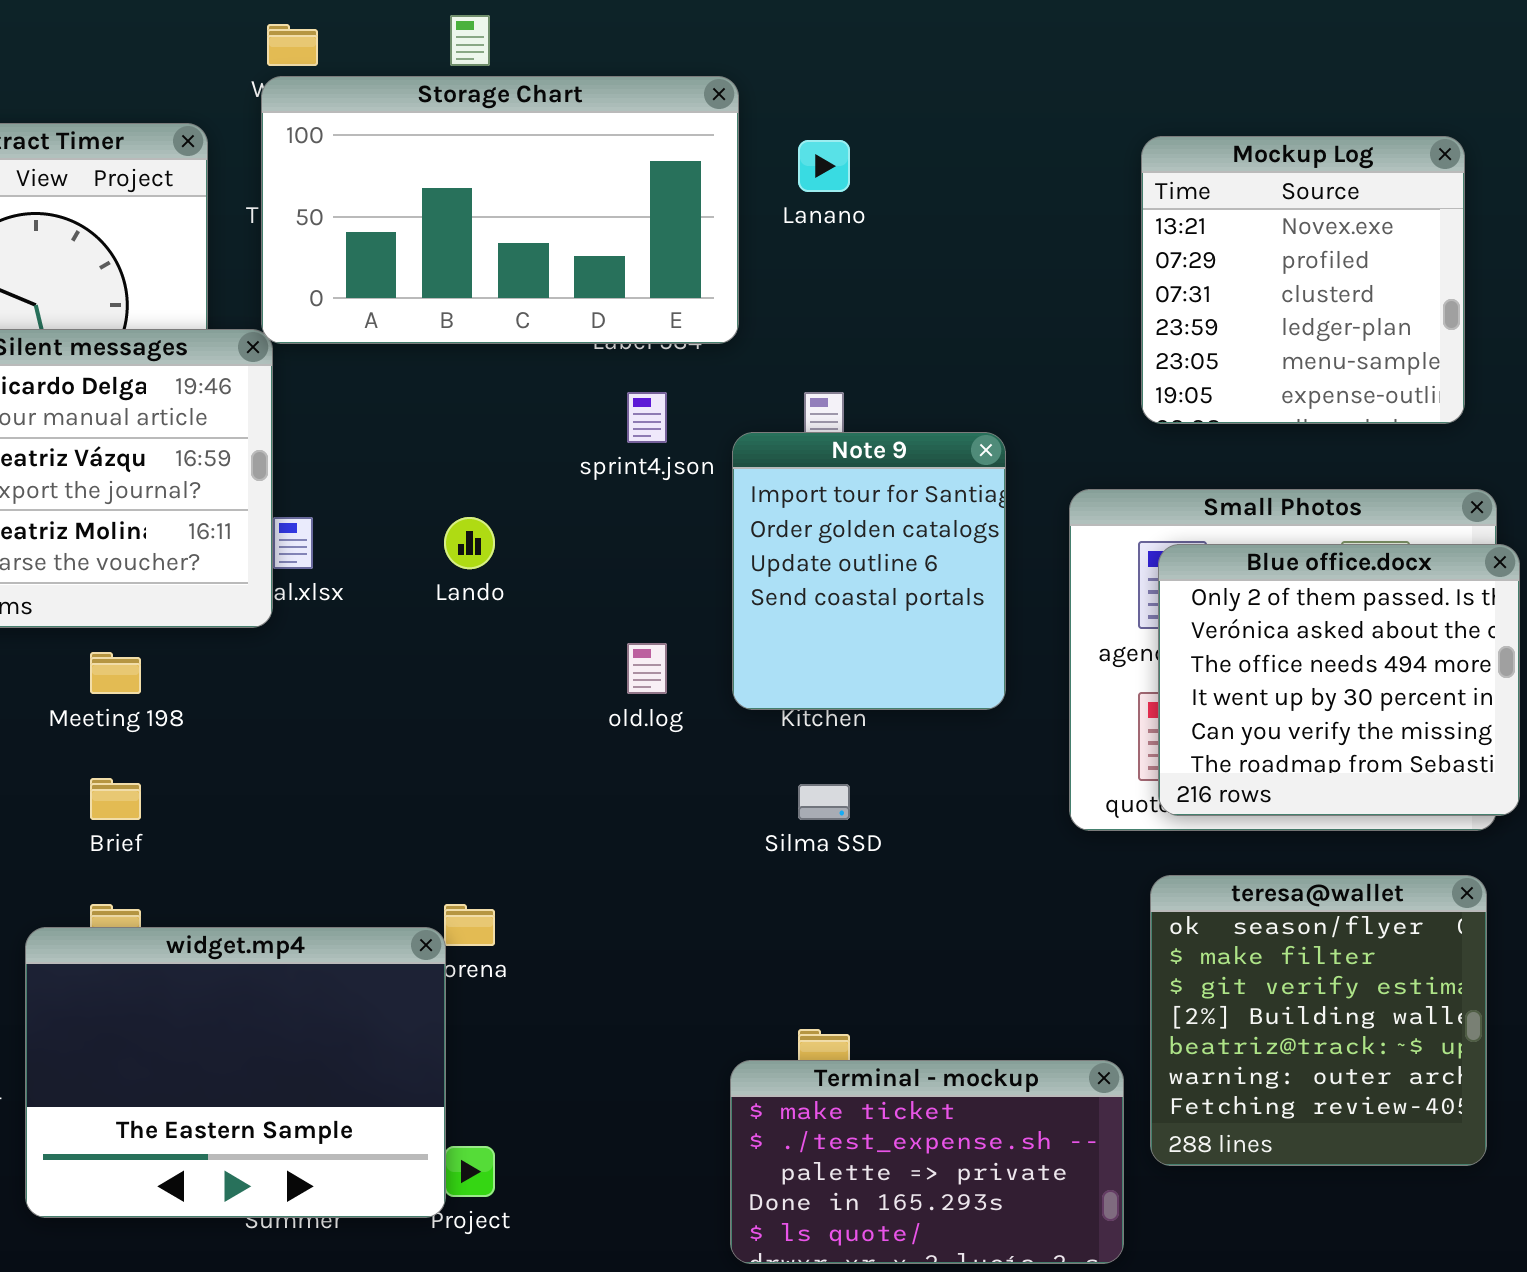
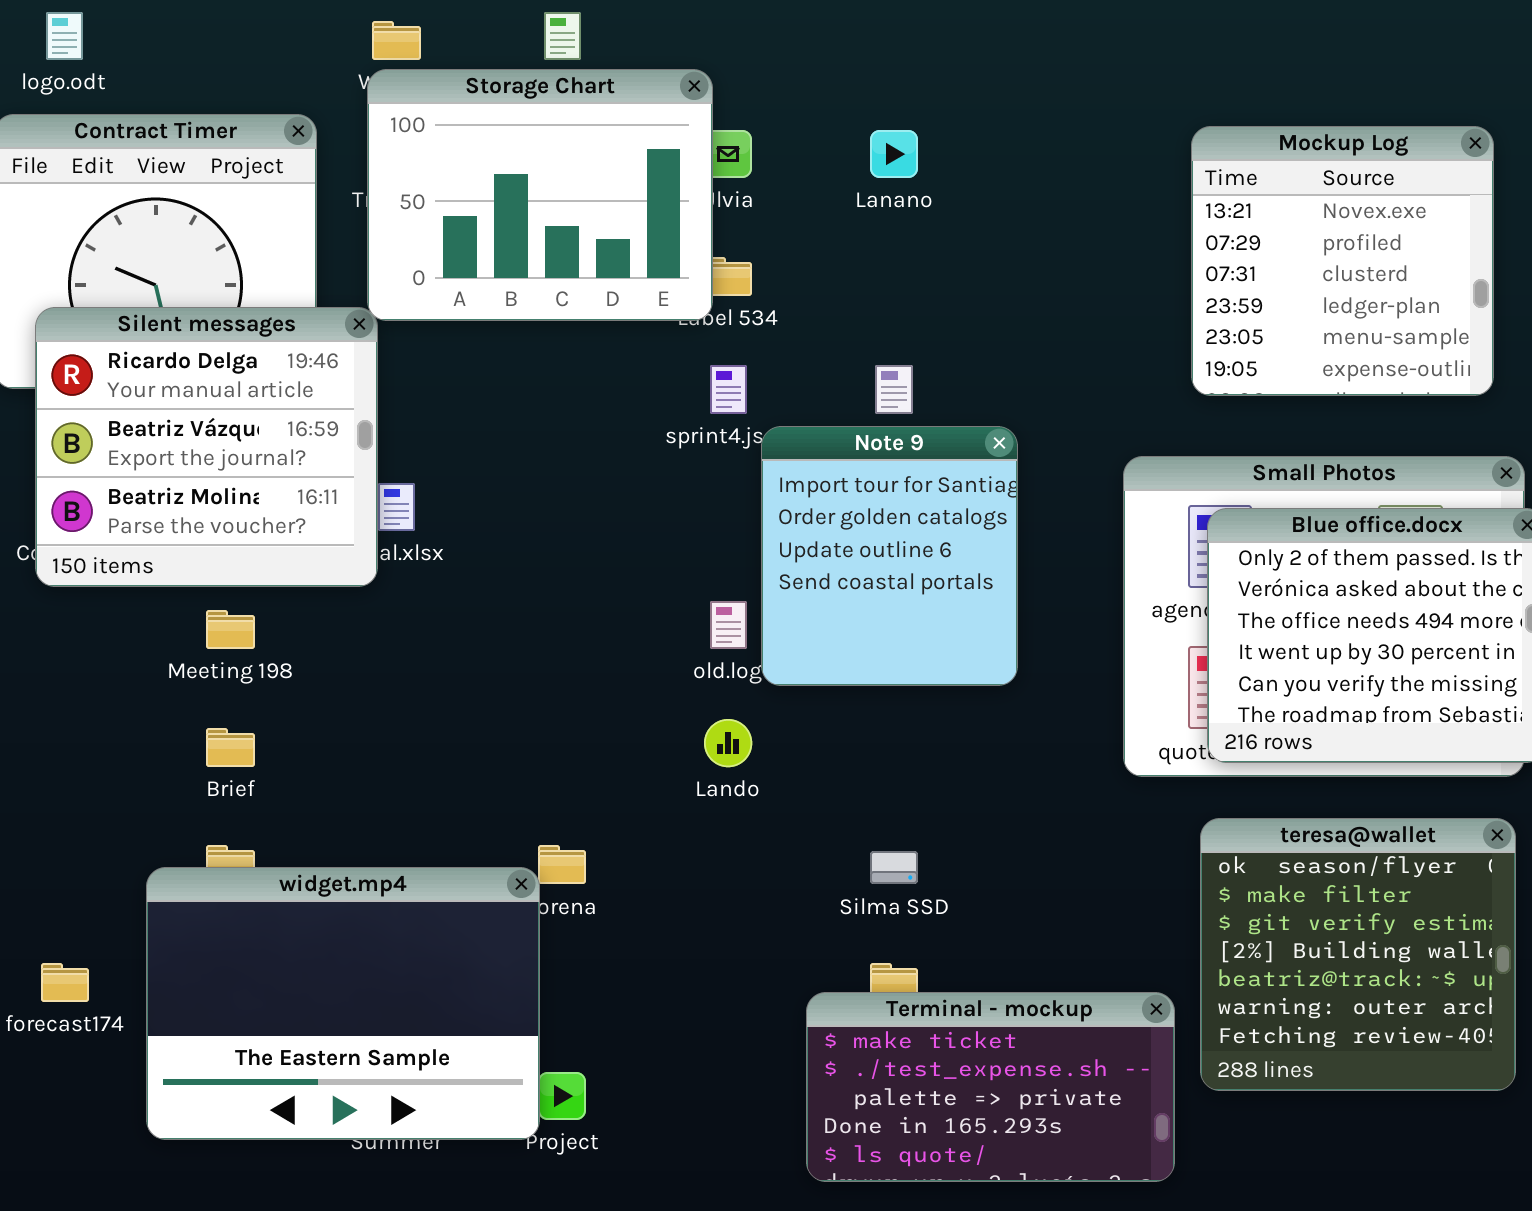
Storage Chart: [261,76,739,344] -> [367,69,713,321], resized
Note 9: [732,432,1006,710] -> [761,426,1018,686], moved
Lando: [444,517,495,569] -> [704,719,752,767], moved
Silma SSD: [798,784,850,820] -> [870,851,918,884], moved

